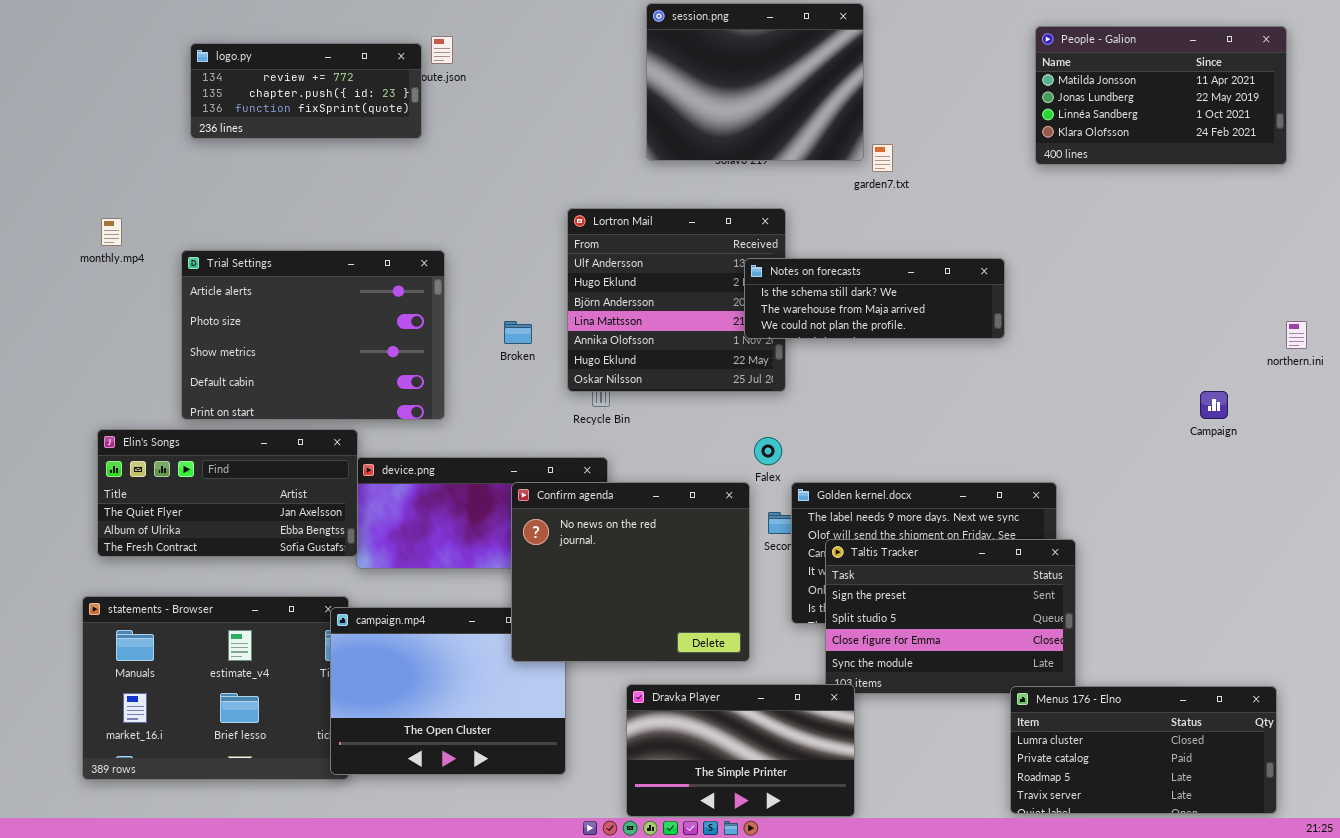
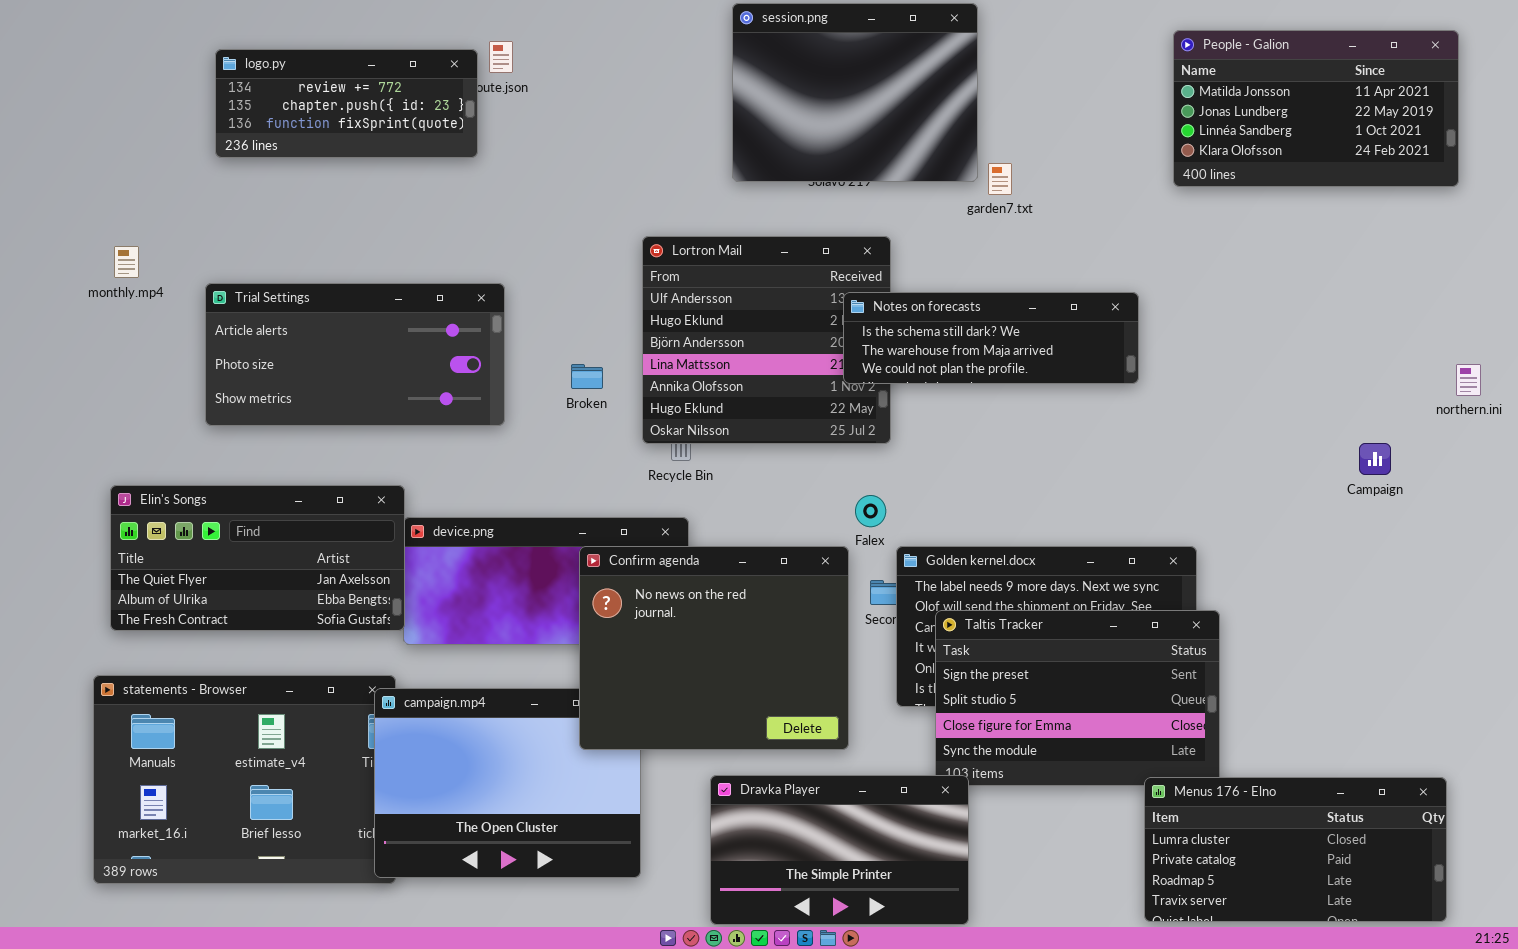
Trial Settings: [181,250,445,420] -> [205,283,505,426], resized

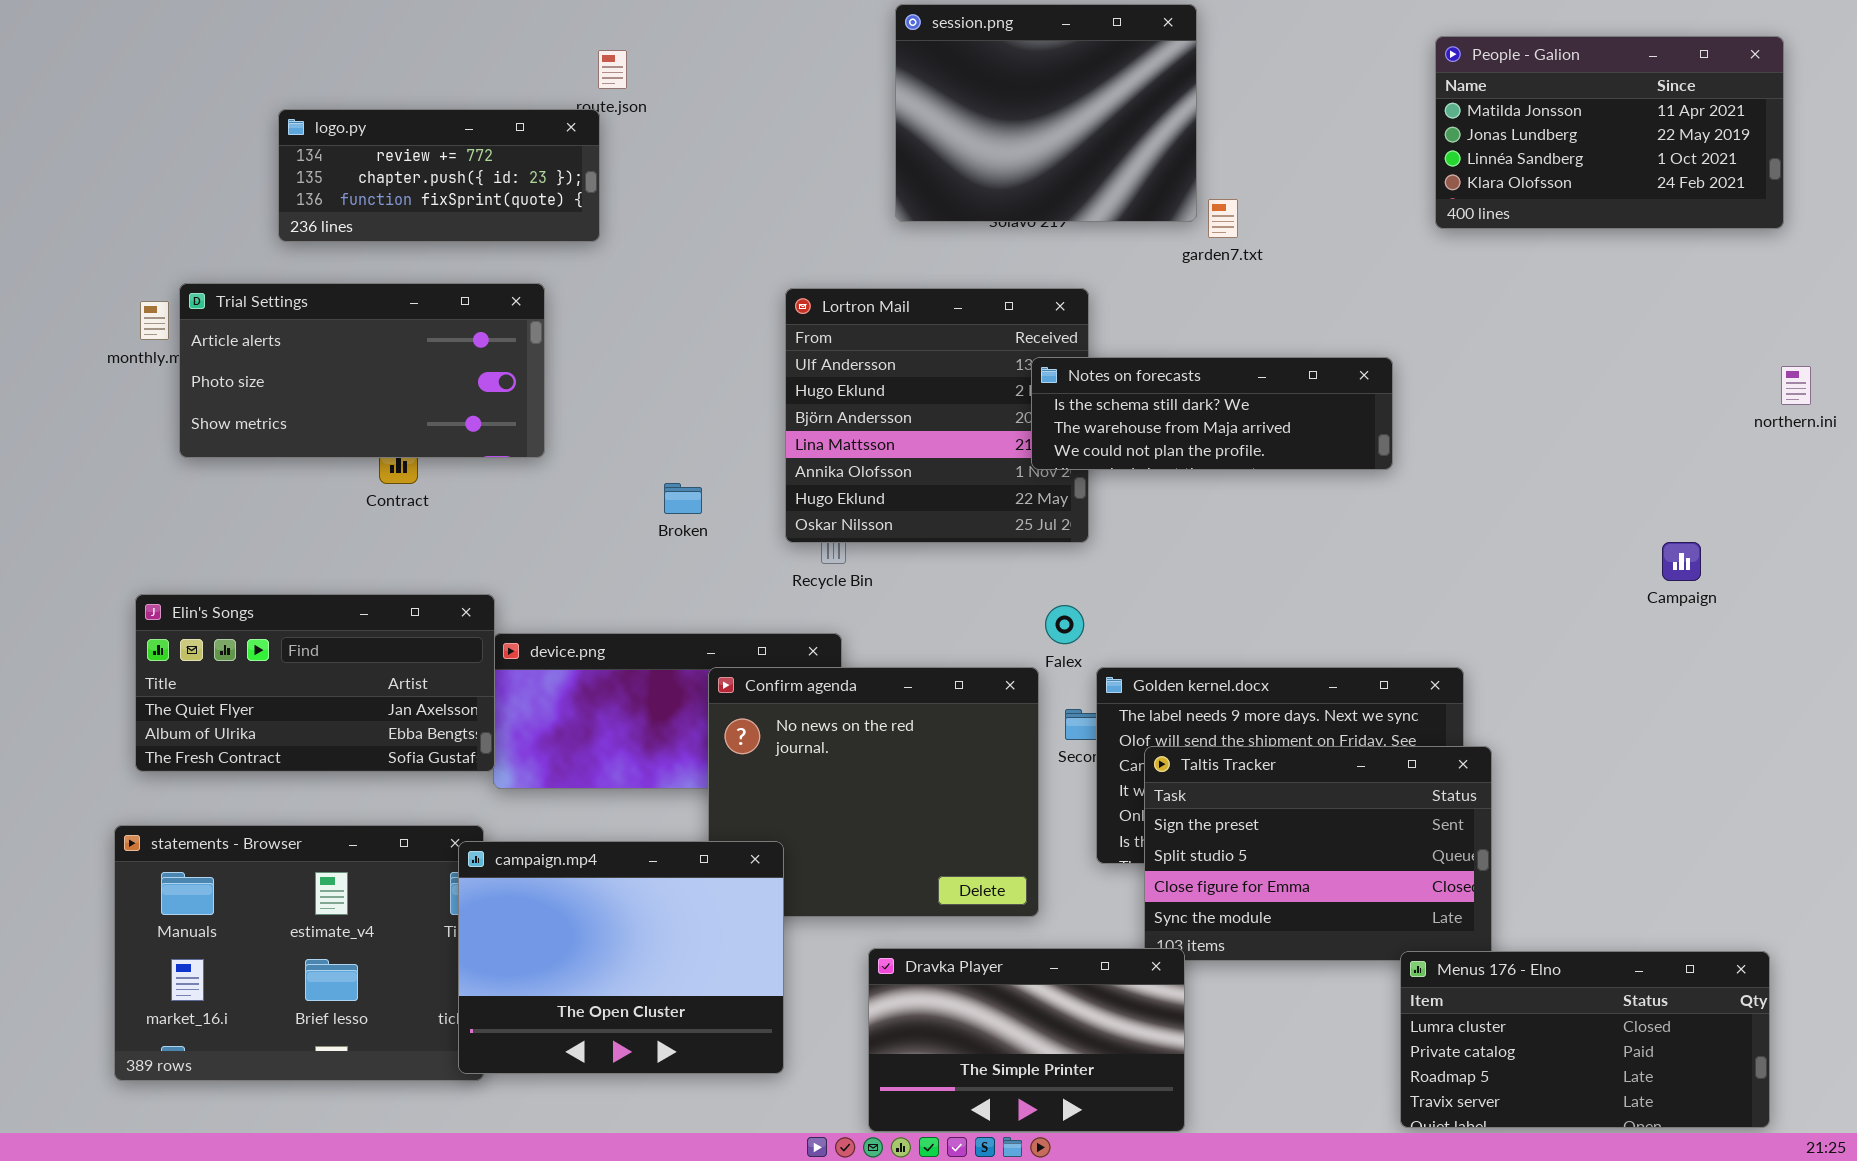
logo.py: [215,49,478,158] -> [278,109,600,242], moved
Trial Settings: [205,283,505,426] -> [179,283,545,458], moved
Broken: [571,364,603,389] -> [664,483,702,514], moved
northern.ini: [1456,364,1481,396] -> [1781,366,1811,405], moved
campaign.mp4: [374,688,641,878] -> [458,841,784,1074], raised

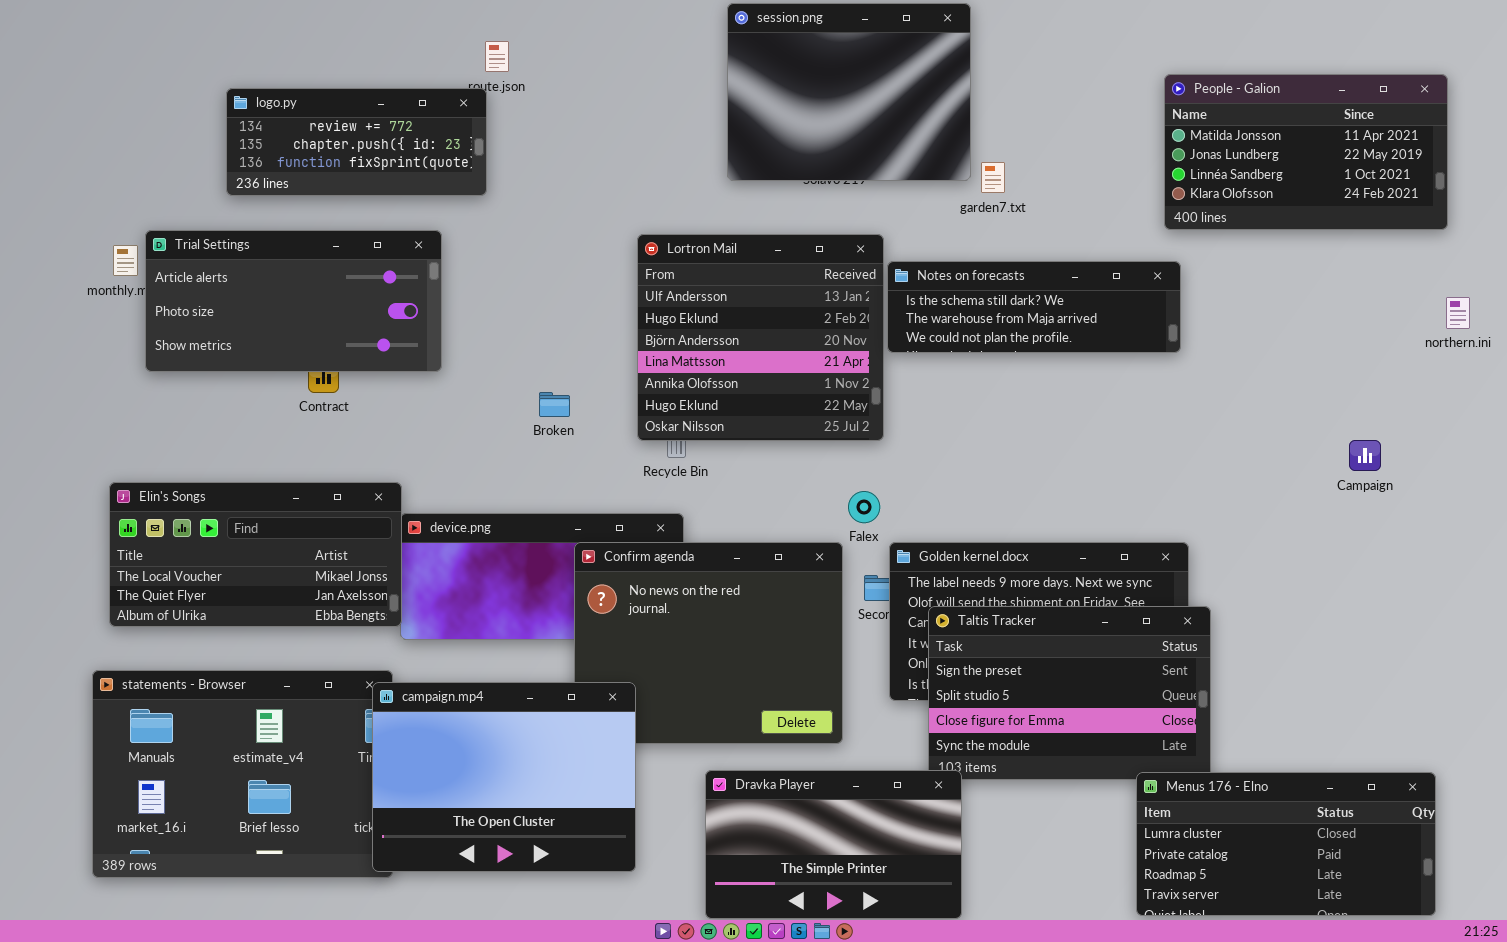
People - Galion: [1435,36,1784,229] -> [1164,74,1448,230], moved
Notes on forecasts: [1031,357,1393,470] -> [887,261,1181,353], moved
Elin's Songs: [135,594,495,772] -> [109,482,402,627], scrolled up 1 row

